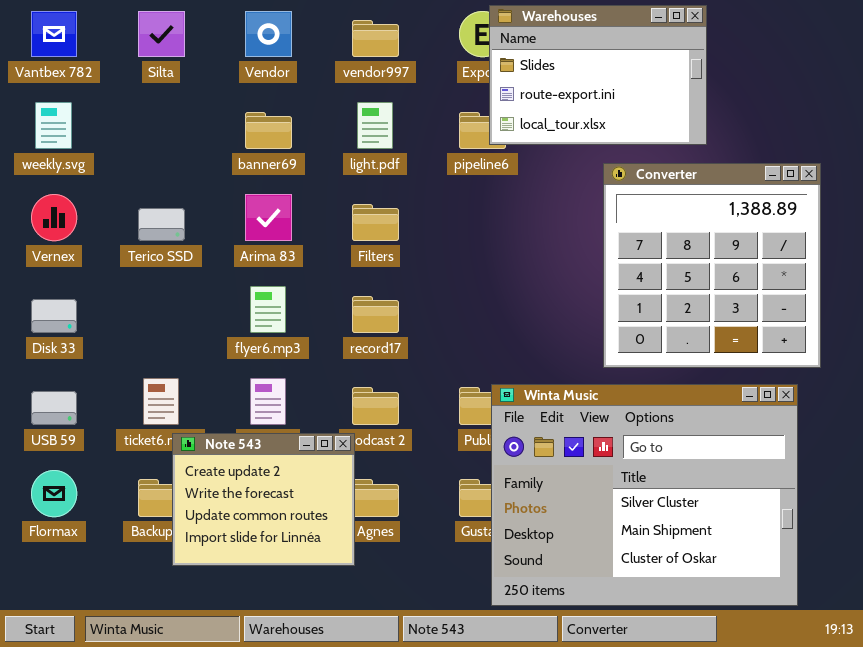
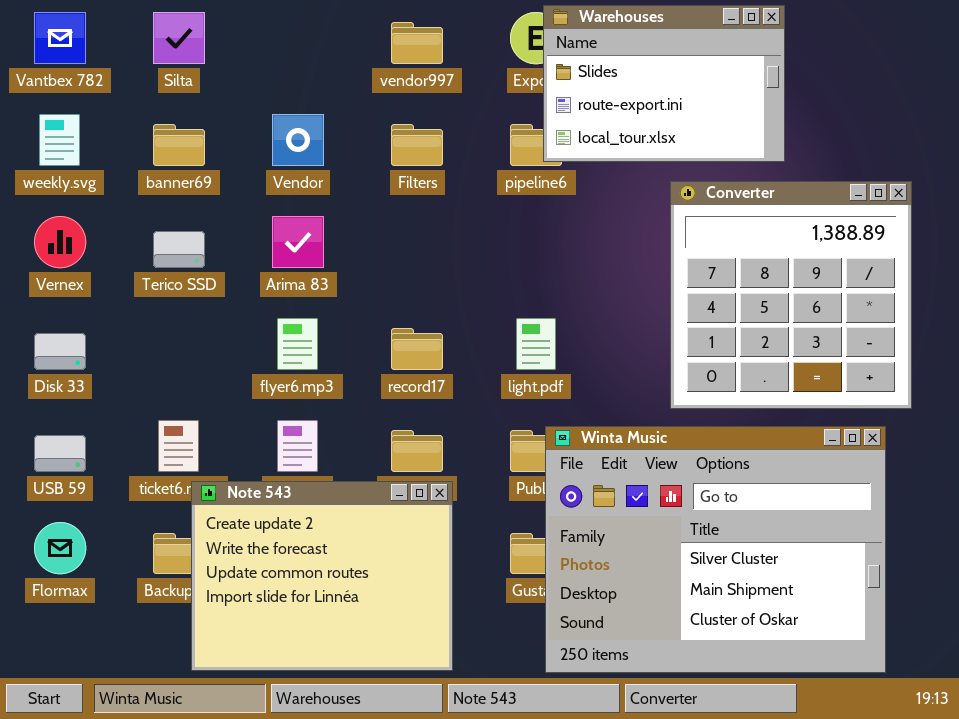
Vendor: [245,11,292,57] -> [272,114,324,166], moved
light.pdf: [357,102,393,149] -> [516,318,556,370], moved
banner69: [245,112,292,149] -> [153,124,205,166], moved
Filters: [352,204,399,241] -> [391,124,443,166], moved
Note 543: [172,433,355,566] -> [191,481,453,671], resized

